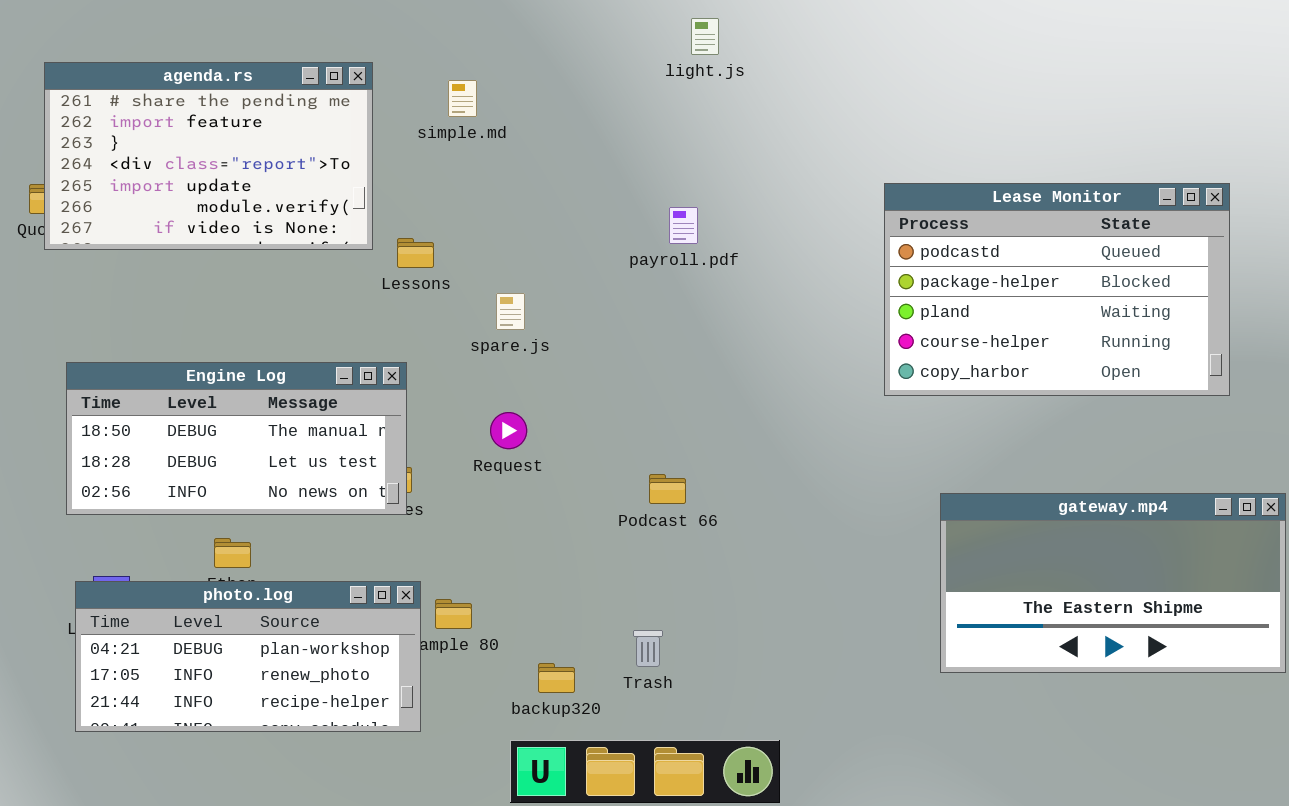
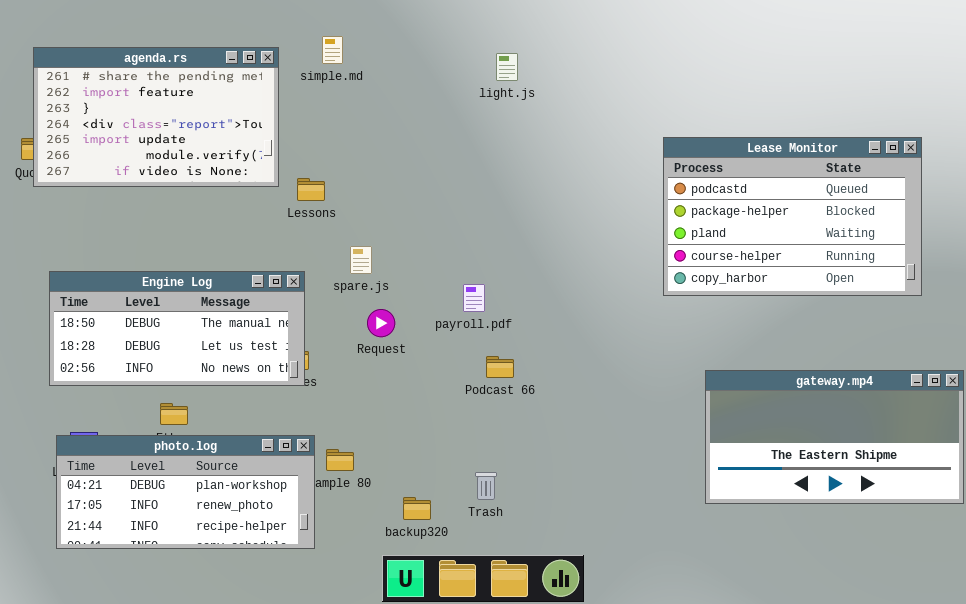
light.js: [691,18,719,55] -> [496,53,518,81], moved
simple.md: [448,80,477,117] -> [322,36,343,64], moved
payroll.pdf: [669,207,698,244] -> [463,284,485,312], moved
spare.js: [496,293,525,330] -> [350,246,372,274], moved

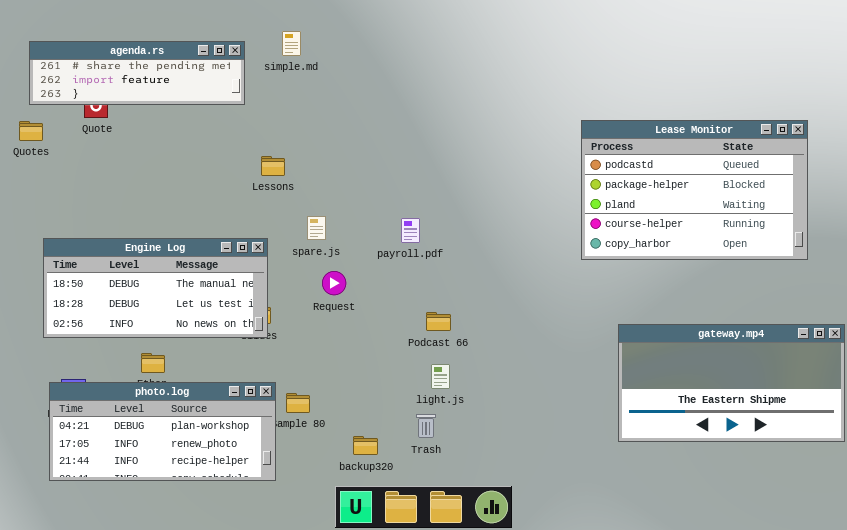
agenda.rs: [33,47,279,187] -> [29,41,245,105], resized
light.js: [496,53,518,81] -> [431,364,450,389], moved
payroll.pdf: [463,284,485,312] -> [401,218,420,243], moved

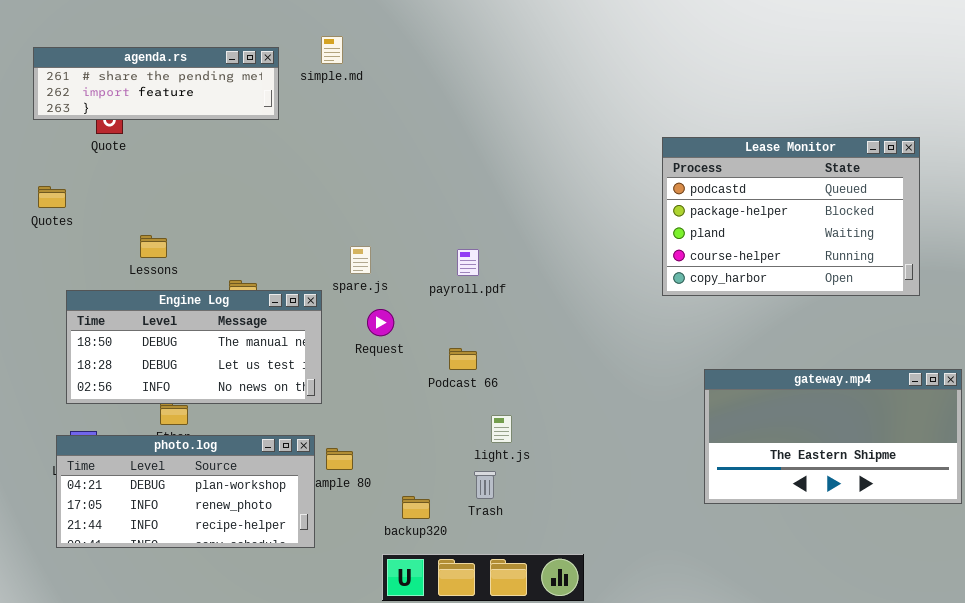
Quotes: [19,121,43,141] -> [38,186,66,208], moved
Lessons: [261,156,285,176] -> [140,235,167,258], moved
Engine Log: [43,238,268,338] -> [66,290,322,404], moved
Podcast 66: [426,312,451,331] -> [449,348,477,370], moved

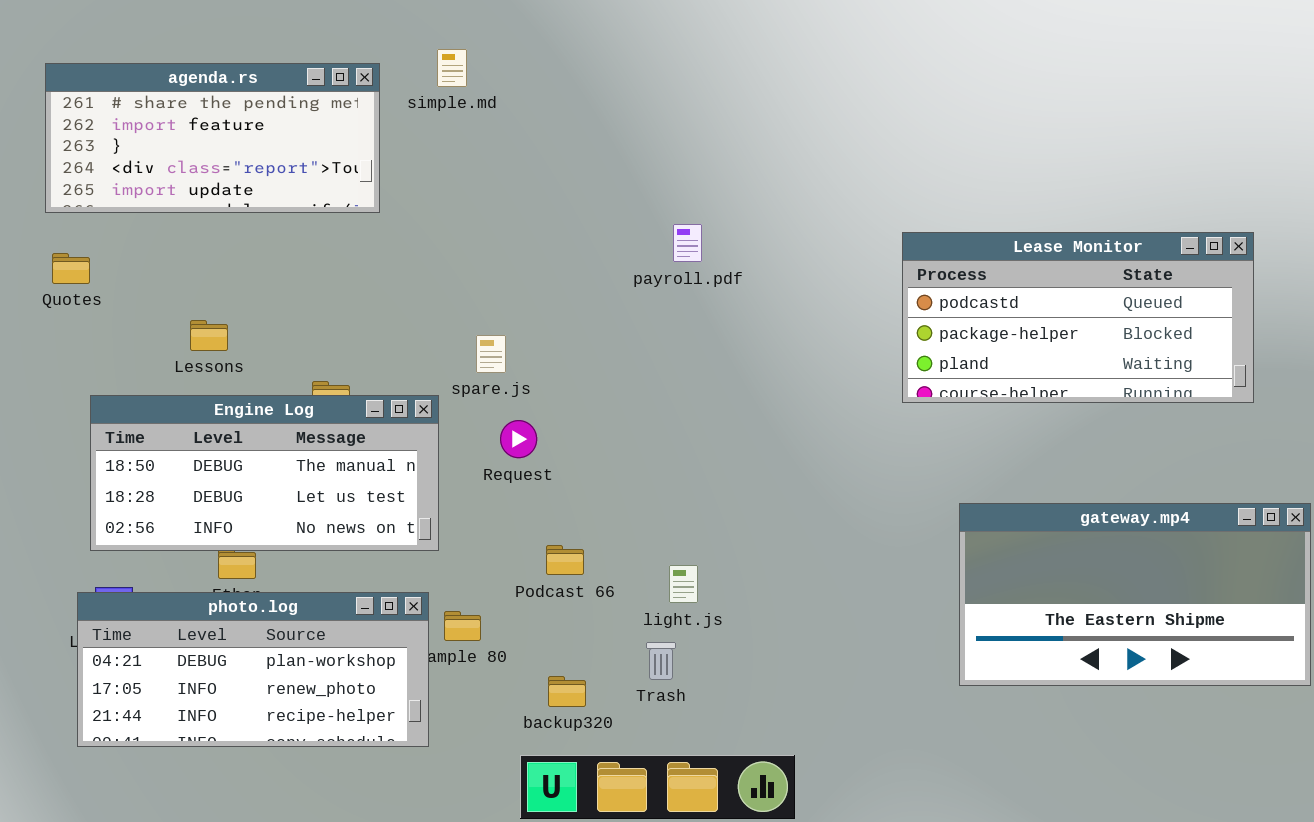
agenda.rs: [33,47,279,120] -> [45,63,380,213], resized
Lease Monitor: [662,137,920,296] -> [902,232,1254,403], resized
payroll.pdf: [457,249,479,276] -> [673,224,702,262], moved
Podcast 66: [449,348,477,370] -> [546,545,584,575], moved

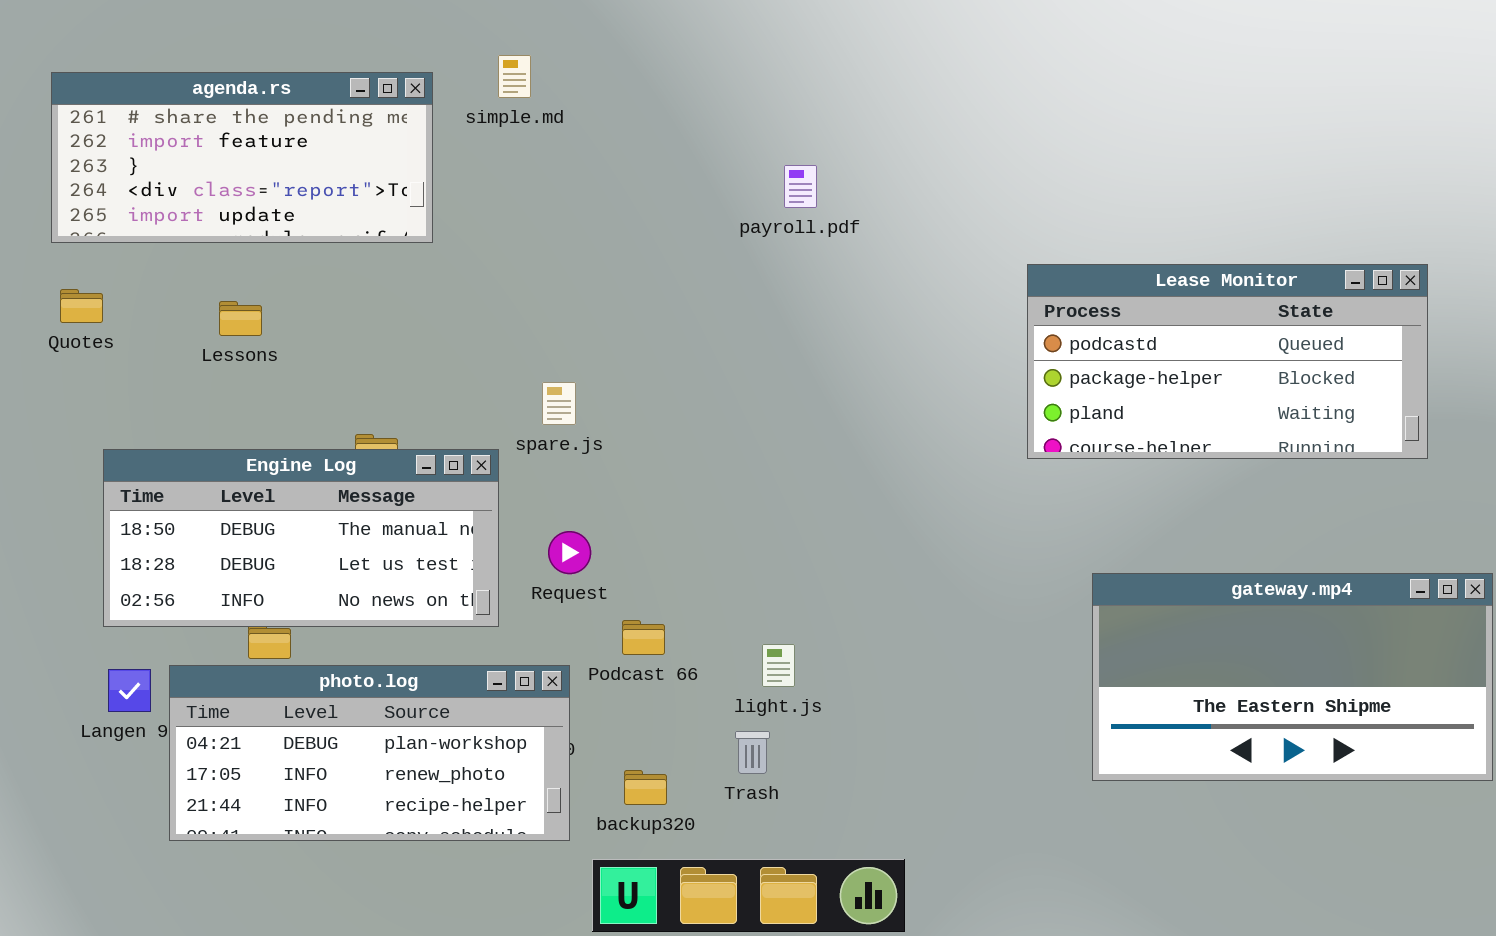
payroll.pdf: [673,224,702,262] -> [784,165,817,208], moved
Lessons: [190,320,228,351] -> [219,301,262,336], moved
Request: [500,420,537,458] -> [548,531,591,574], moved
photo.log: [77,592,429,747] -> [169,665,570,841], moved

